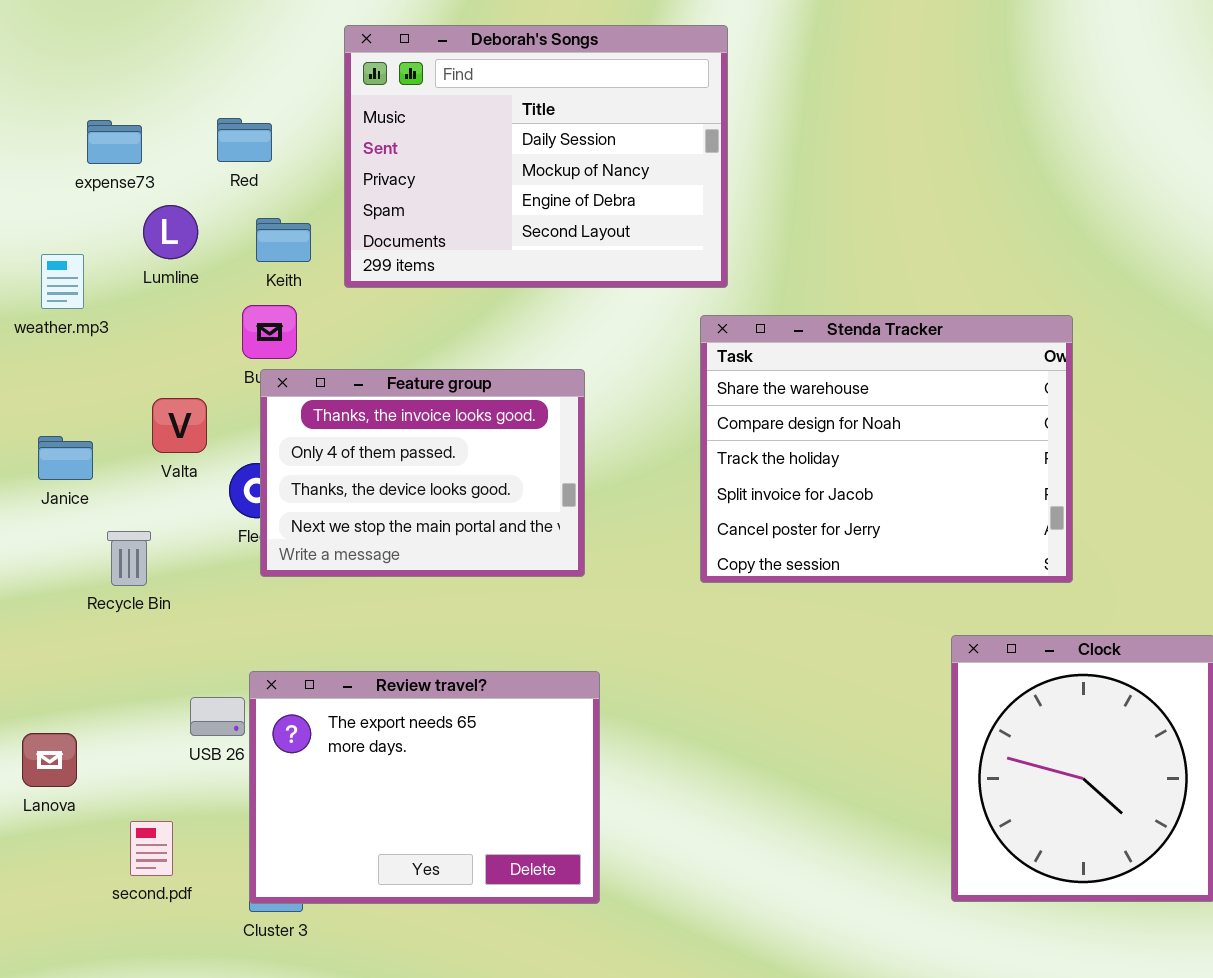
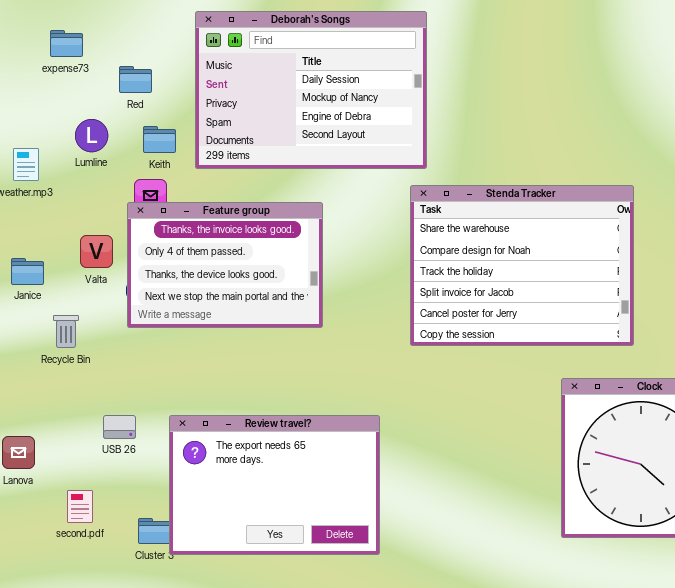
expense73: [87,120,142,164] -> [50,30,83,57], moved
Feature group: [260,369,585,577] -> [127,202,323,328], moved
Review travel?: [249,671,600,904] -> [169,415,380,555], moved

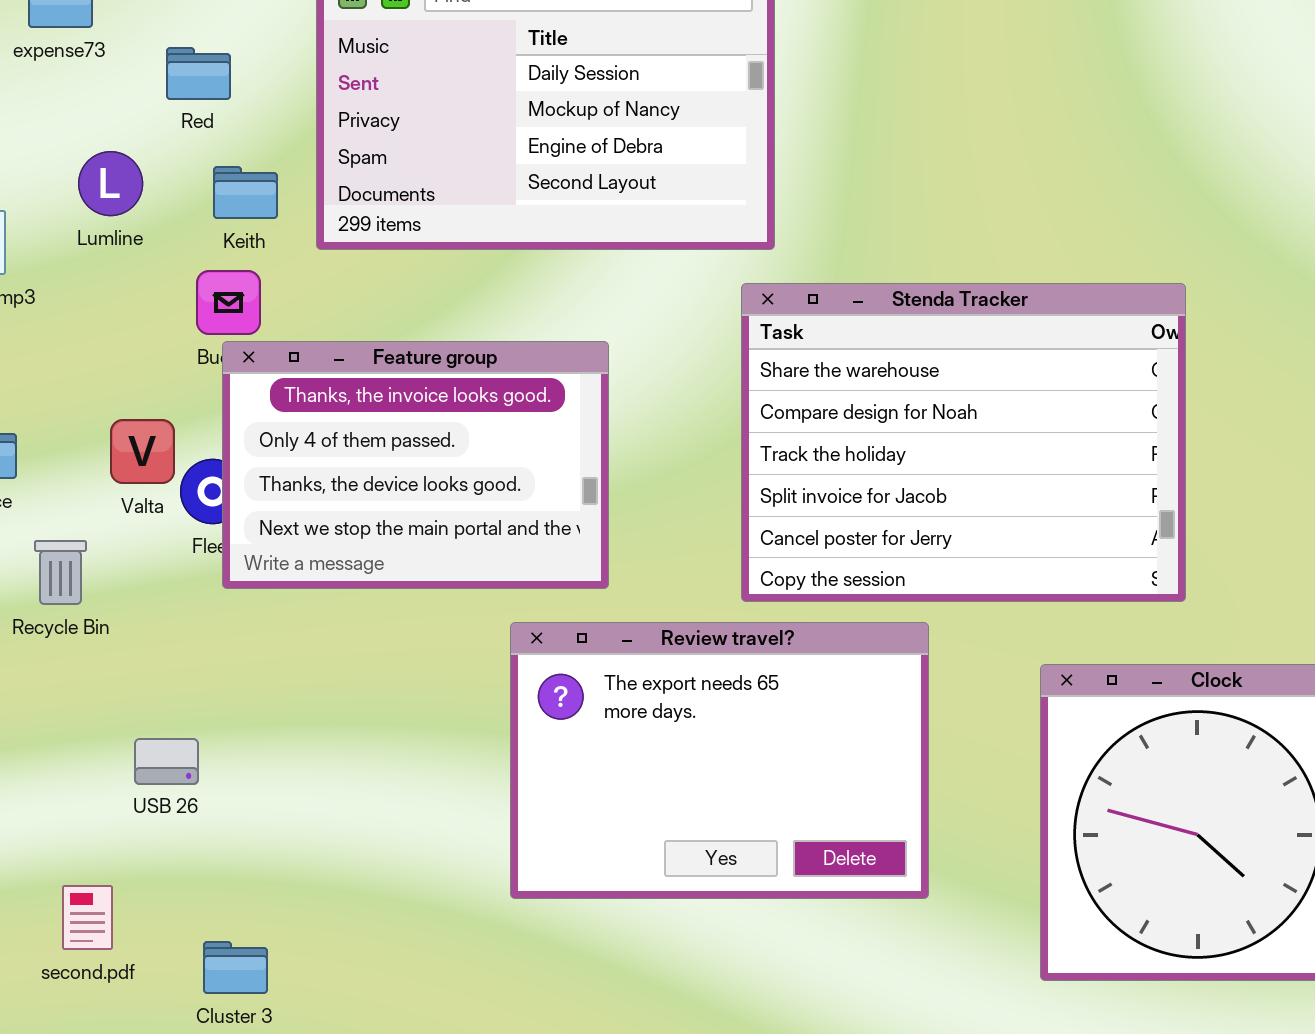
Feature group: [127,202,323,328] -> [222,341,609,589], moved
Valta: [80,235,113,268] -> [110,419,175,484], moved
Review travel?: [169,415,380,555] -> [510,622,929,899], moved

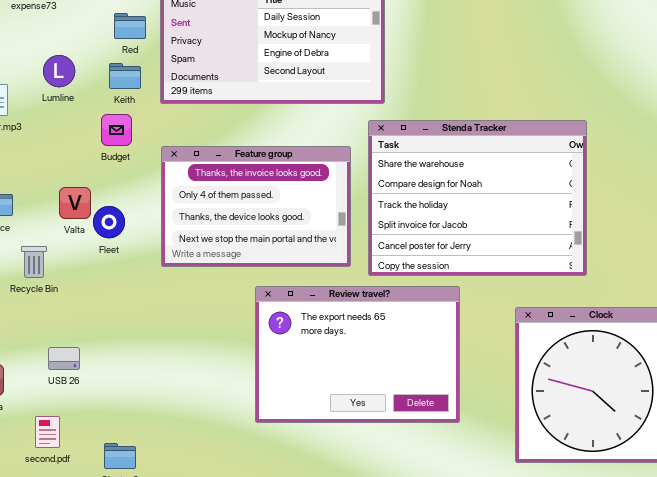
Red: [166,47,231,100] -> [114,13,146,39], moved
Feature group: [222,341,609,589] -> [161,146,351,267], moved
USB 26: [134,738,199,785] -> [48,347,80,370], moved

